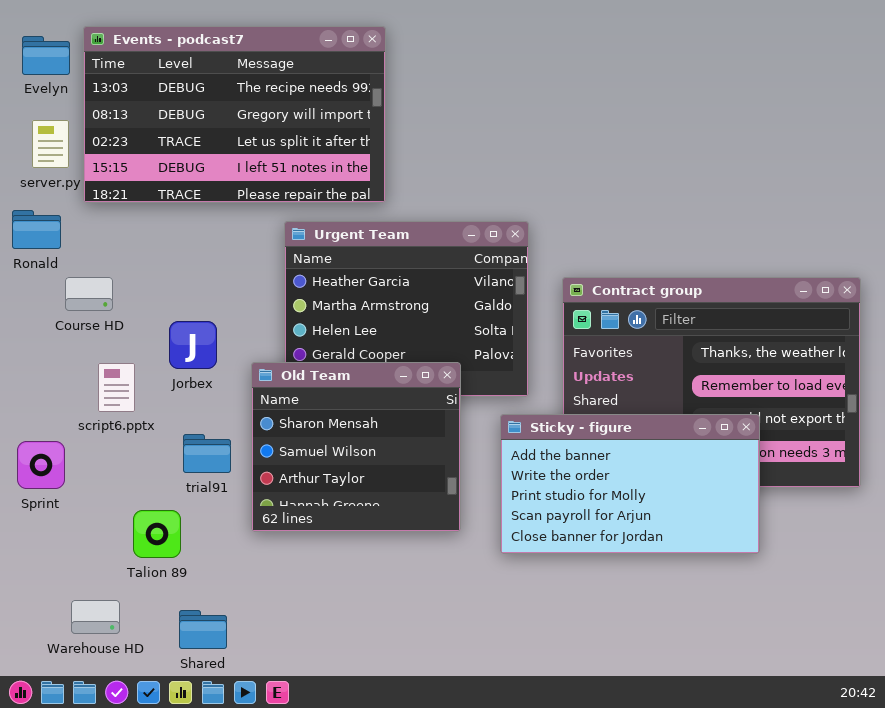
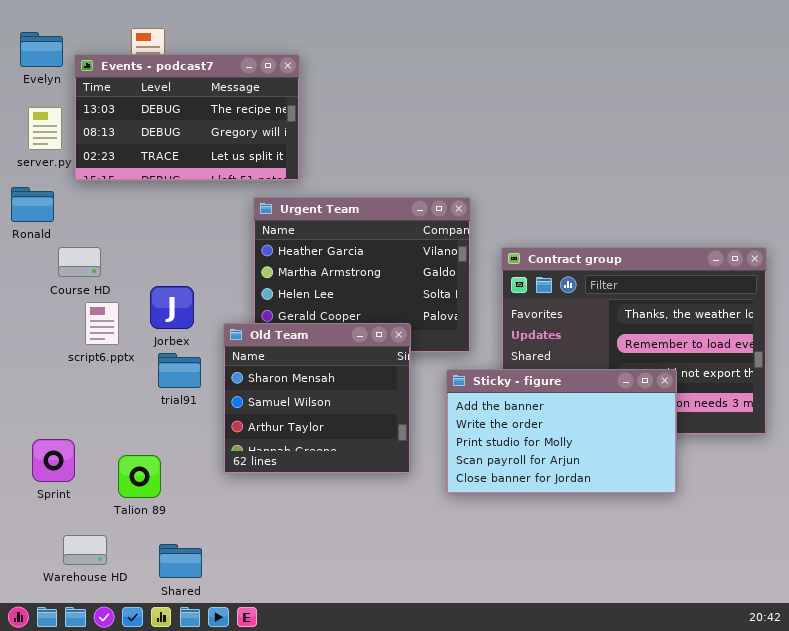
Events - podcast7: [83,26,386,203] -> [74,54,300,181], resized
script6.pptx: [98,363,135,412] -> [85,302,119,345], moved
trial91: [183,434,231,473] -> [158,353,201,388], moved
Sprint: [17,441,65,489] -> [32,439,75,482], moved

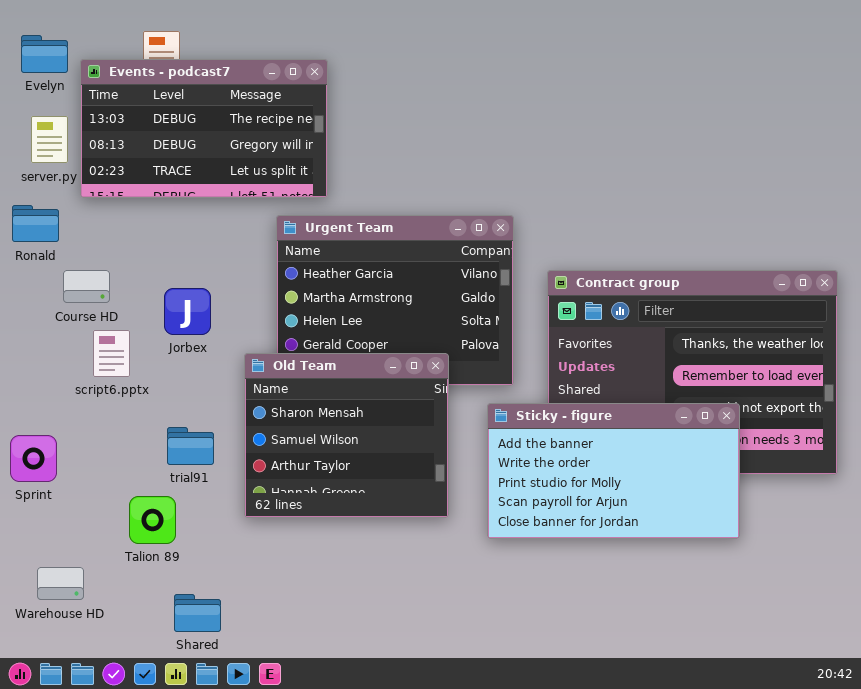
Jorbex: [150,286,194,329] -> [164,288,211,335], moved
trial91: [158,353,201,388] -> [167,427,214,465], moved
Sprint: [32,439,75,482] -> [10,435,57,482], moved
Warehouse HD: [63,535,107,565] -> [37,567,84,600], moved

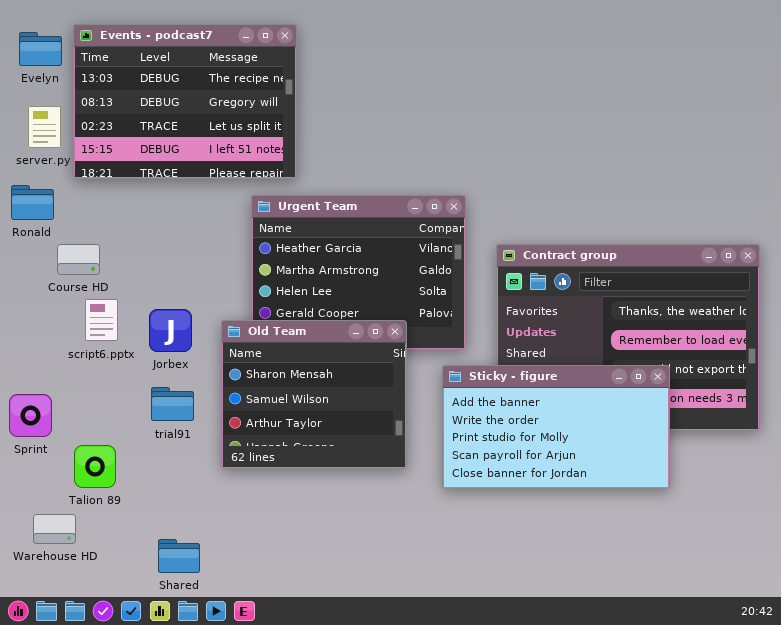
Events - podcast7: [80,59,328,198] -> [73,24,297,179], resized
Jorbex: [164,288,211,335] -> [149,309,192,352], moved
Talion 89: [129,496,176,544] -> [74,445,116,488], moved

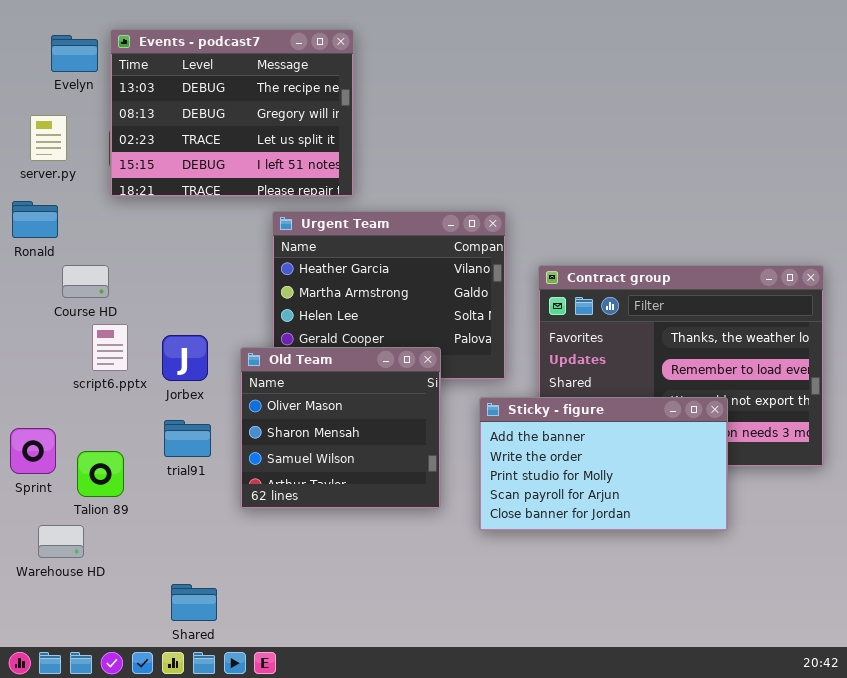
Events - podcast7: [73,24,297,179] -> [110,29,354,197], moved
Evelyn: [19,32,62,66] -> [51,35,98,72], moved
Old Team: [221,320,407,469] -> [240,347,441,509], scrolled up 1 row
Talion 89: [74,445,116,488] -> [77,451,124,497], moved
Warehouse HD: [33,514,76,544] -> [38,525,84,558], moved

